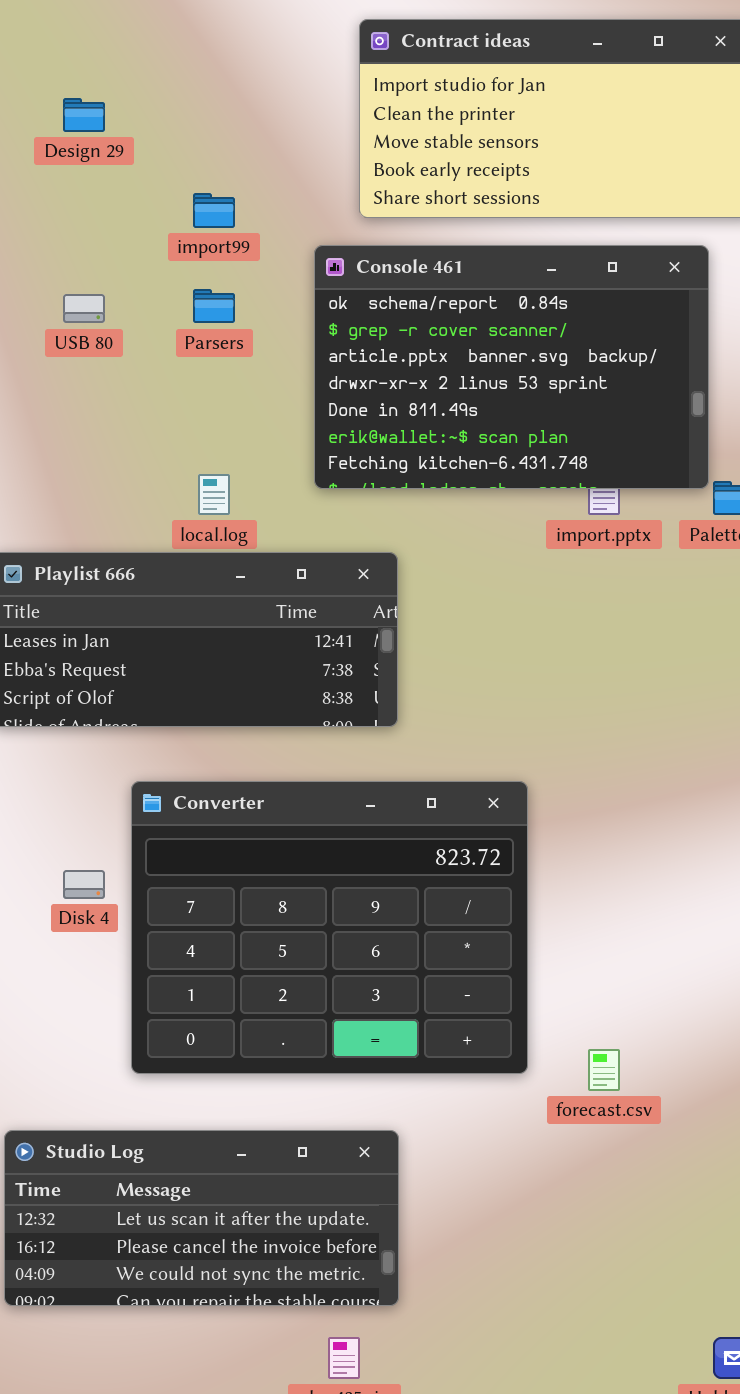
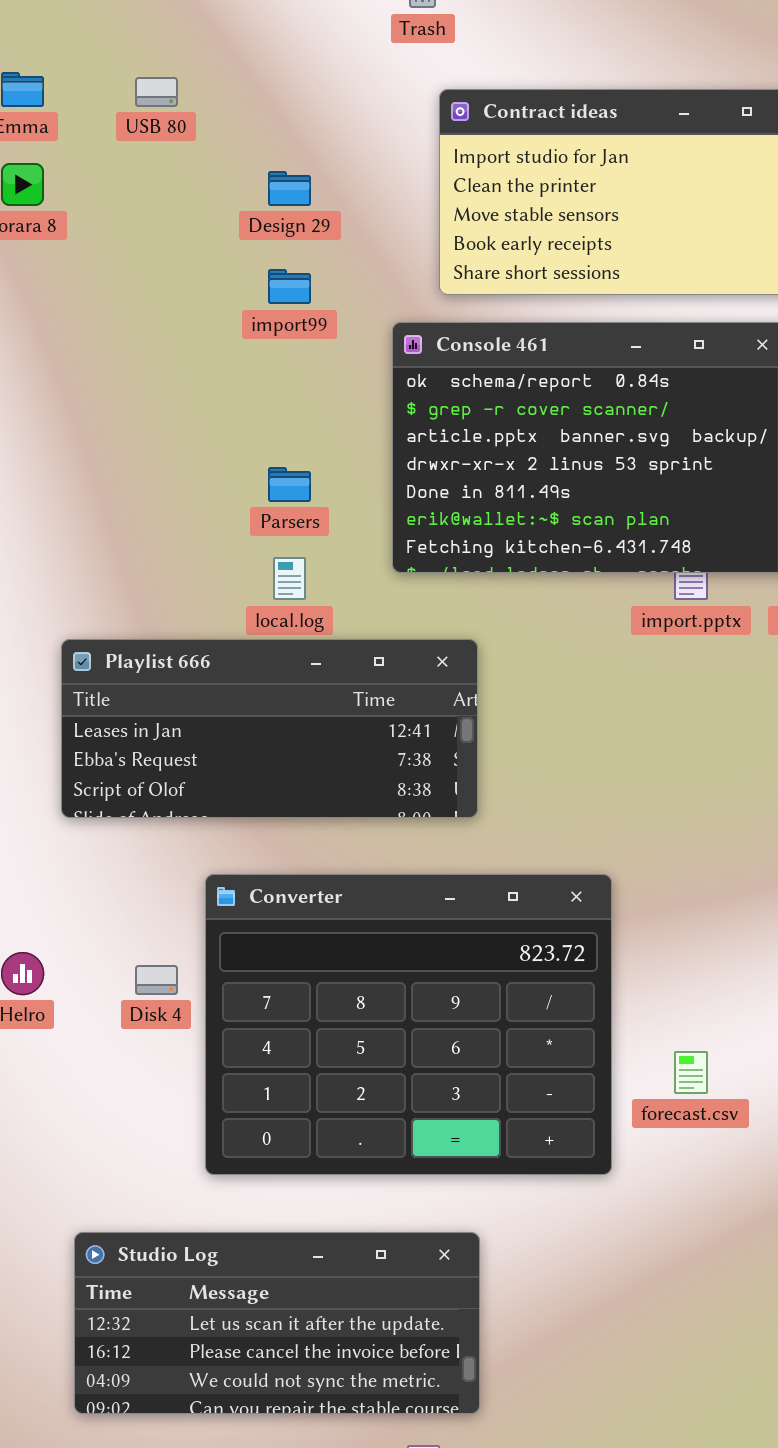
Design 29: [63,98,105,132] -> [268,171,311,206], moved
Parsers: [193,289,235,323] -> [268,467,311,502], moved
USB 80: [63,294,105,323] -> [135,77,178,107], moved
forecast.csv: [588,1049,620,1091] -> [674,1051,708,1094], moved

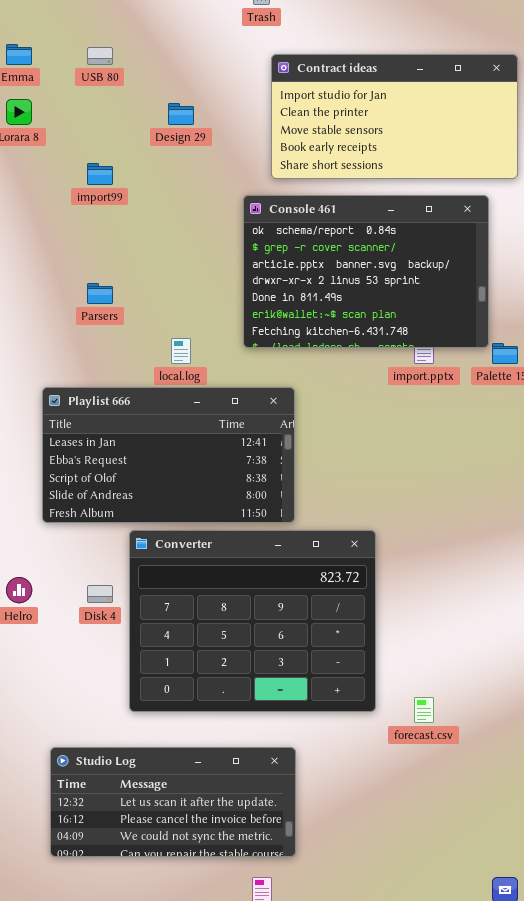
import99: [268,269,311,304] -> [87,163,113,185], moved
Parsers: [268,467,311,502] -> [87,283,113,304], moved
Playlist 666: [61,639,478,818] -> [42,387,295,523], resized
forecast.csv: [674,1051,708,1094] -> [414,697,434,723], moved

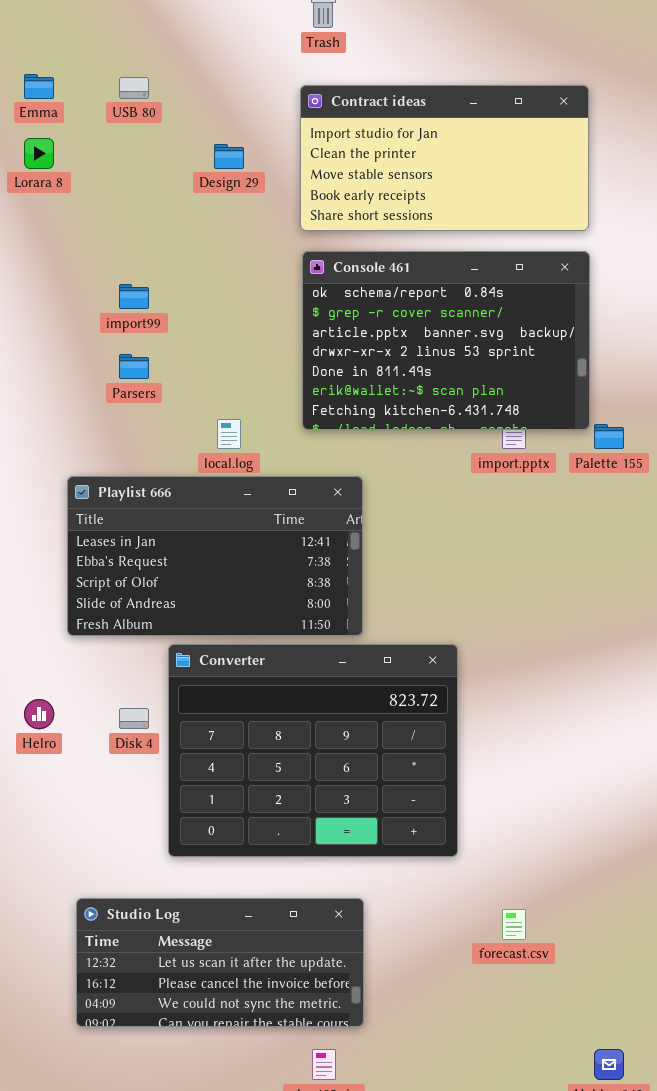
Contract ideas: [271,54,518,179] -> [300,85,589,231], moved
import99: [87,163,113,185] -> [119,284,149,309], moved
forecast.csv: [414,697,434,723] -> [502,909,526,940], moved

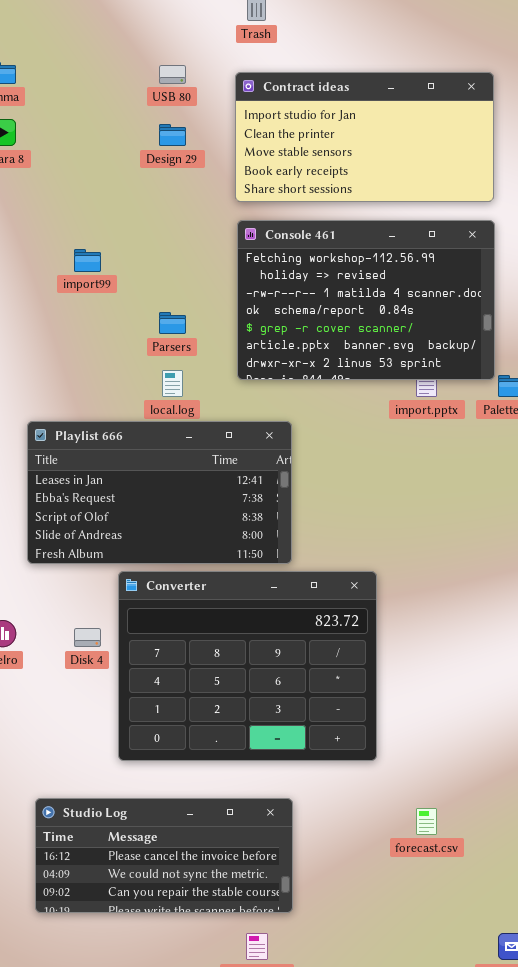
USB 80: [119,77,149,99] -> [159,65,186,84], moved
Console 461: [302,251,590,430] -> [237,220,495,380], scrolled up 3 rows
Parsers: [119,354,149,379] -> [159,312,186,334], moved
Studio Log: [76,898,364,1027] -> [35,798,293,913], scrolled down 1 row

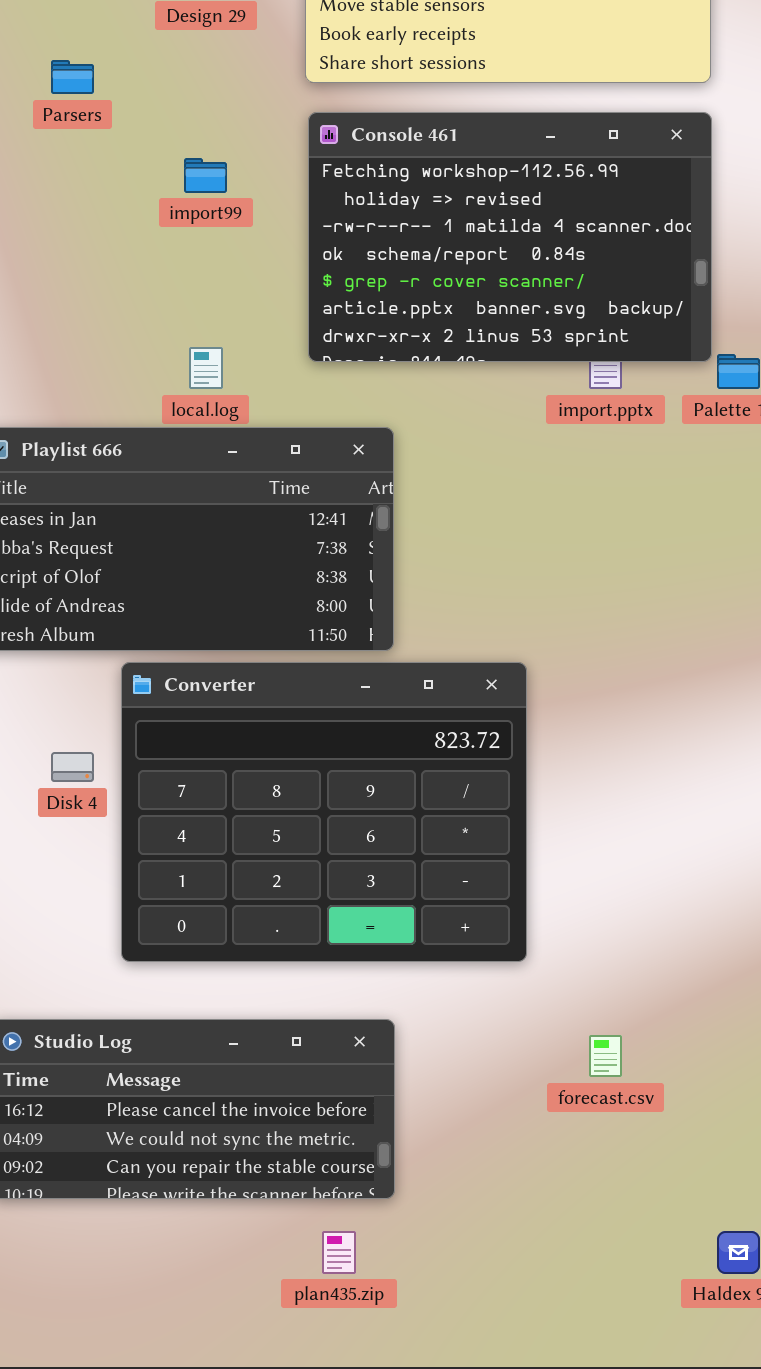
import99: [74,249,101,272] -> [184,158,227,193], moved
Parsers: [159,312,186,334] -> [51,60,94,94], moved

